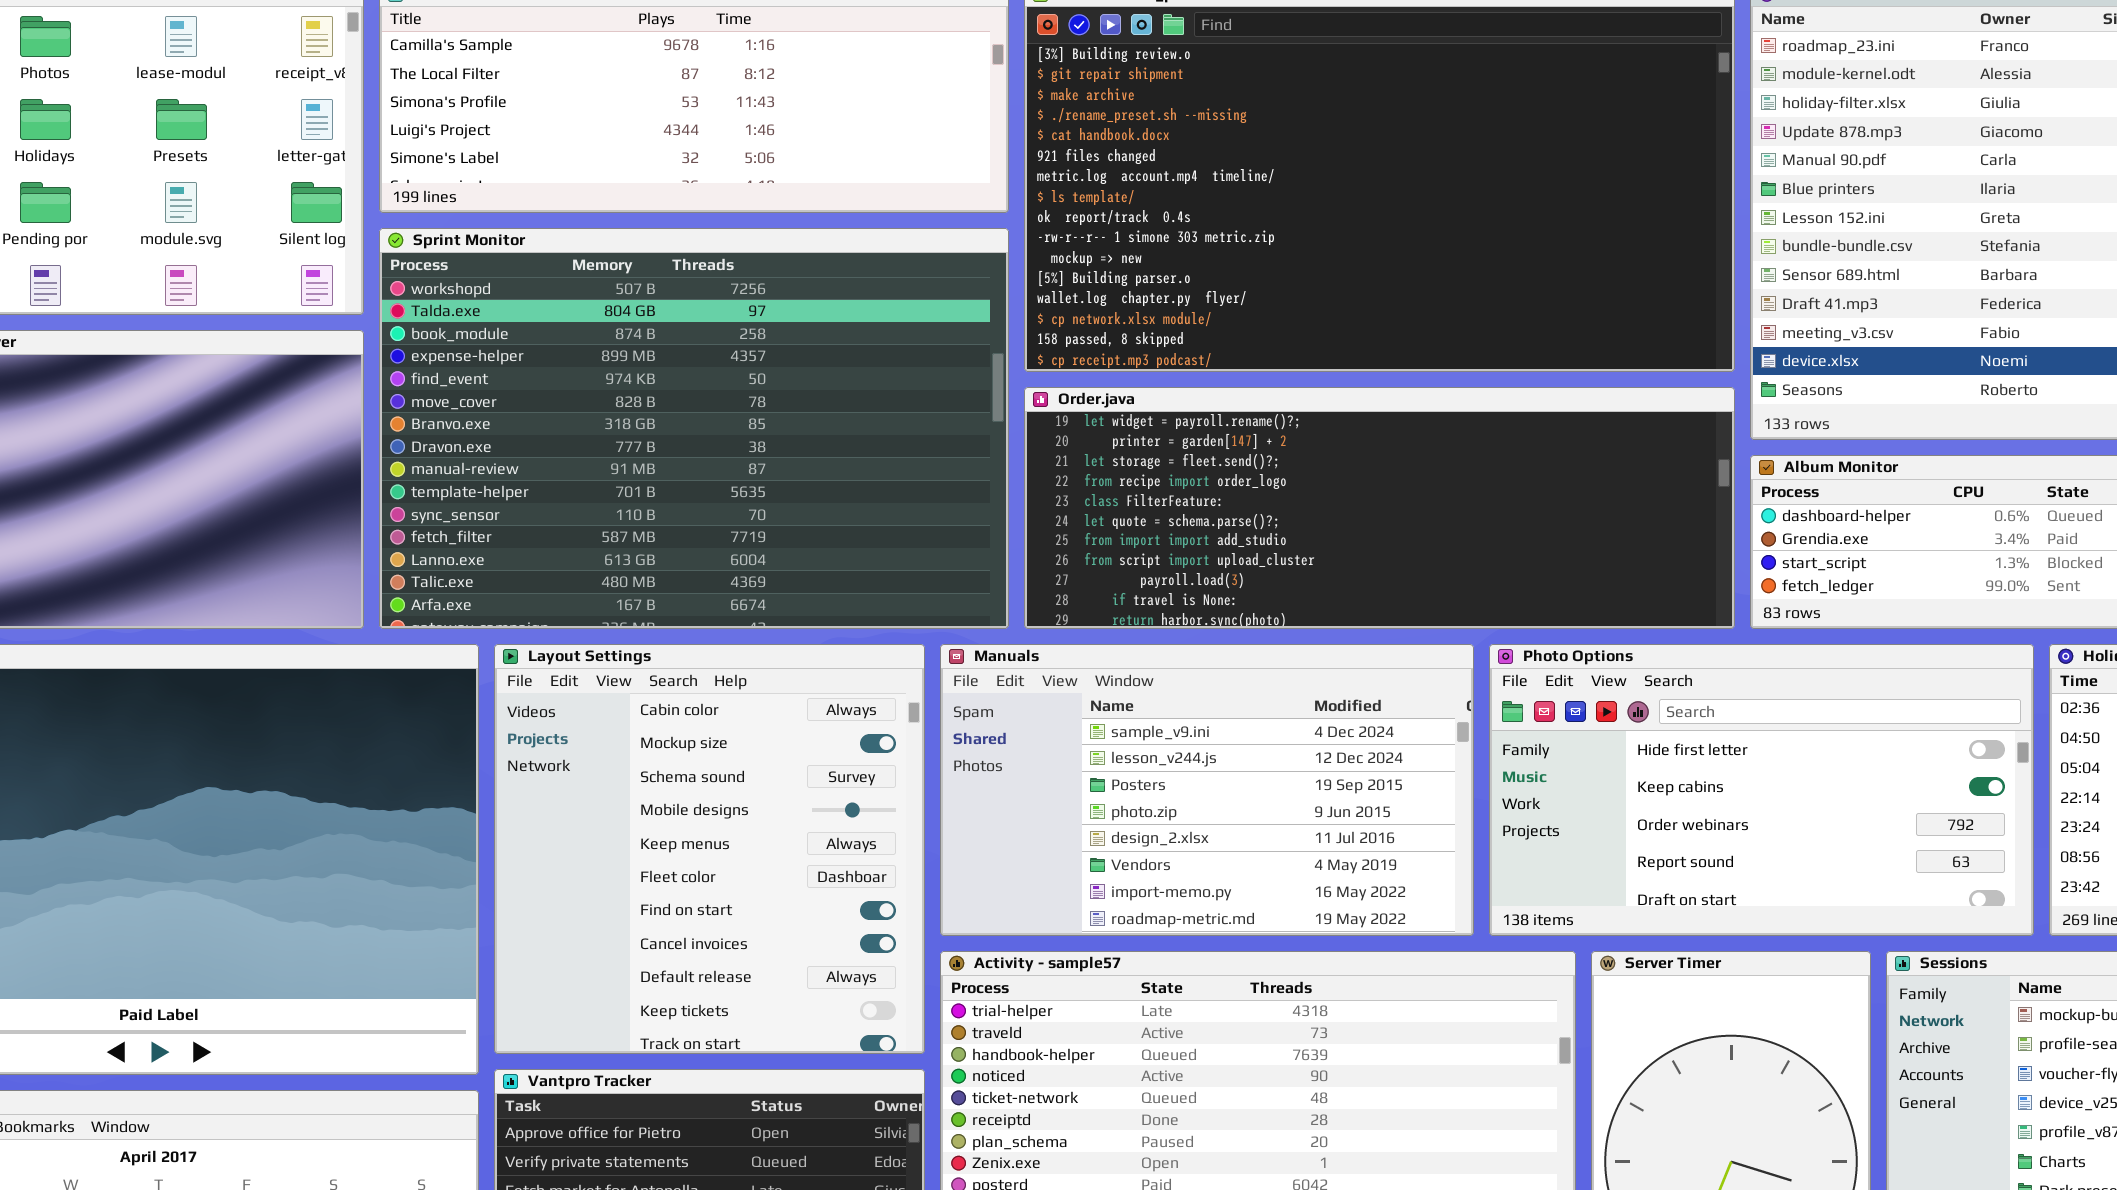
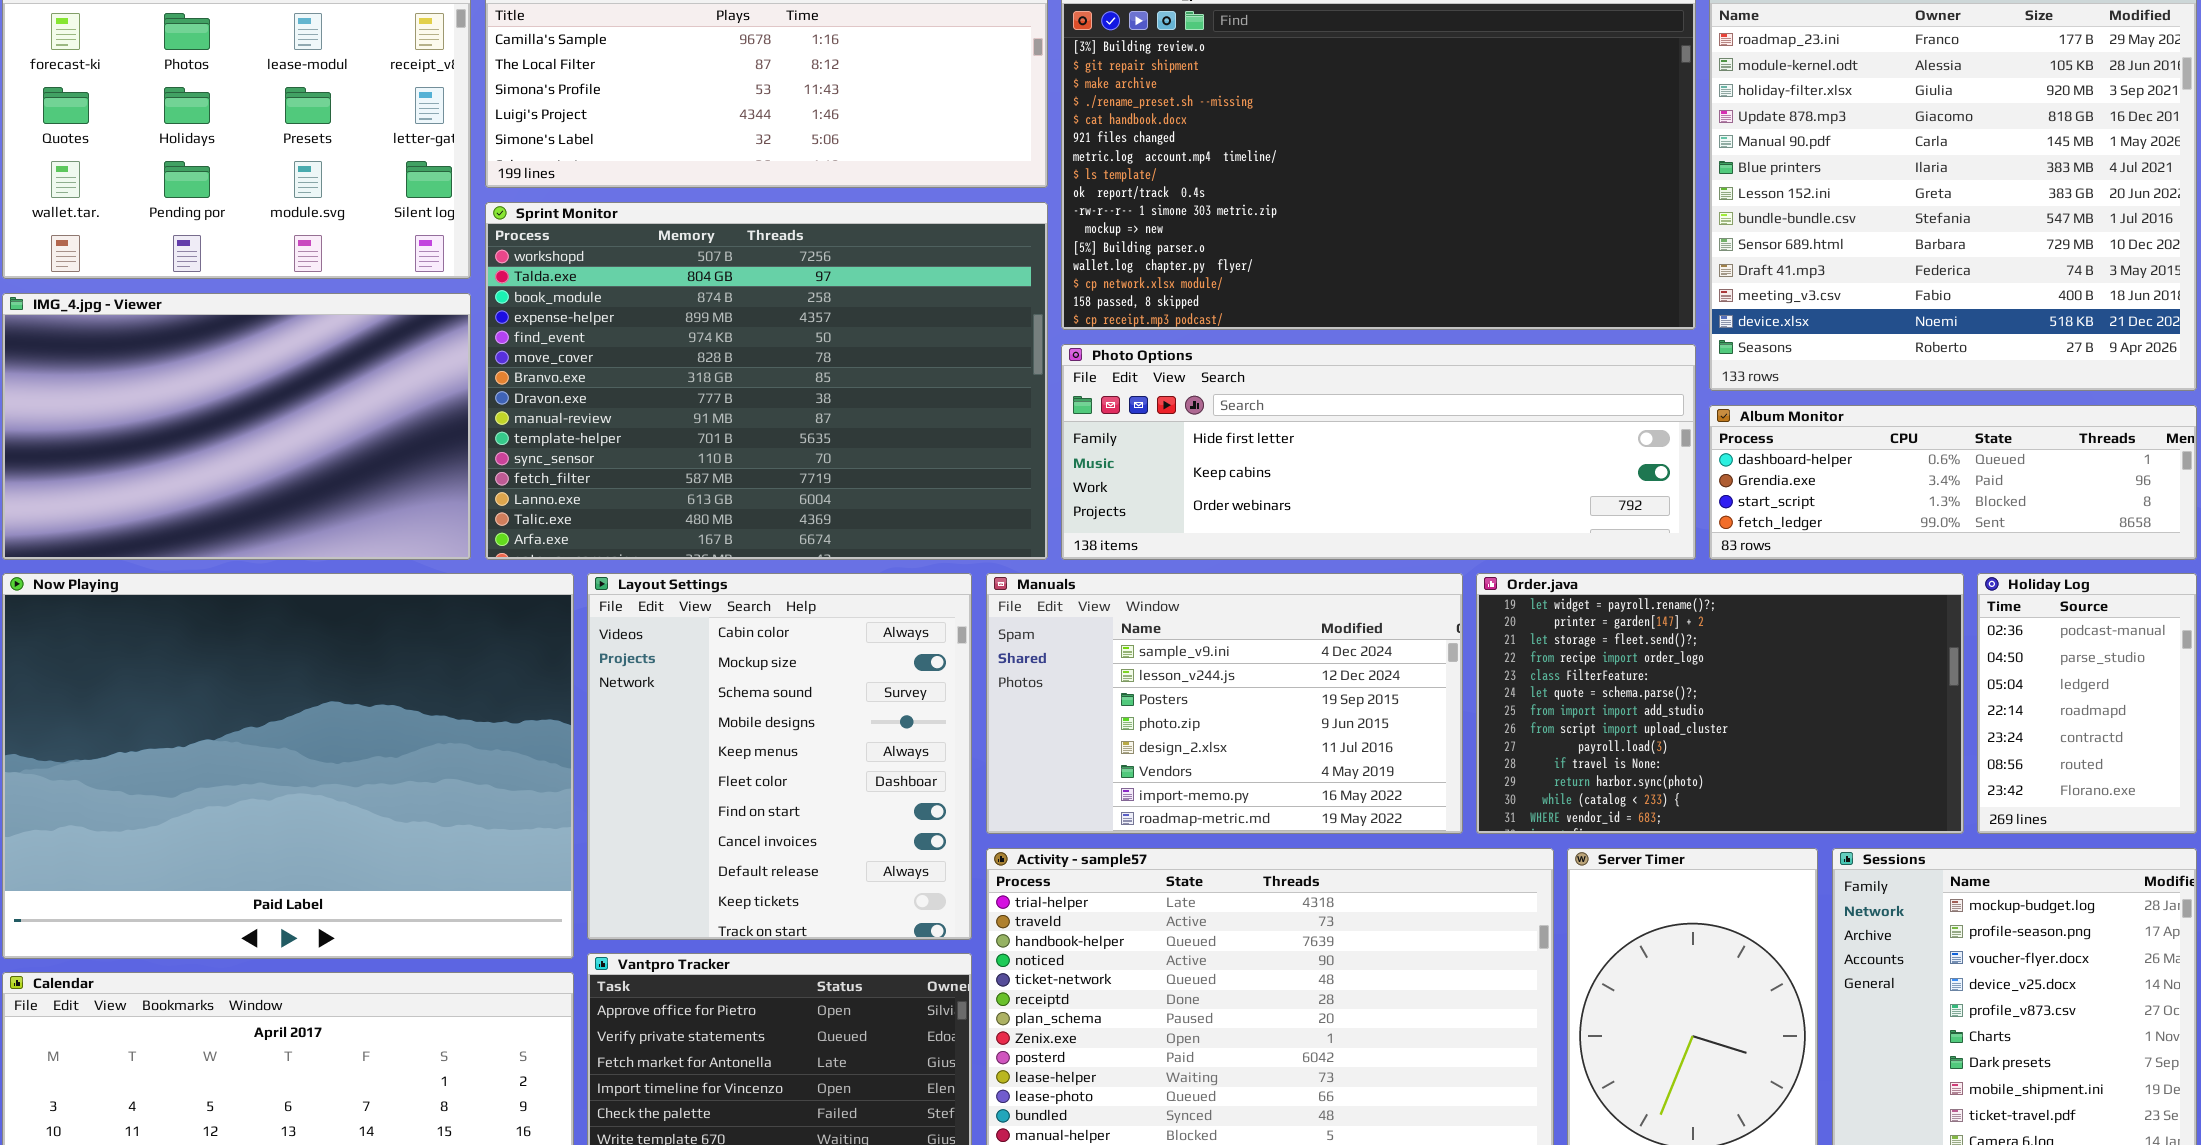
Order.java: [1024,387,1735,629] -> [1476,573,1964,834], moved, resized
Photo Options: [1489,644,2034,936] -> [1061,344,1696,560], moved, resized

